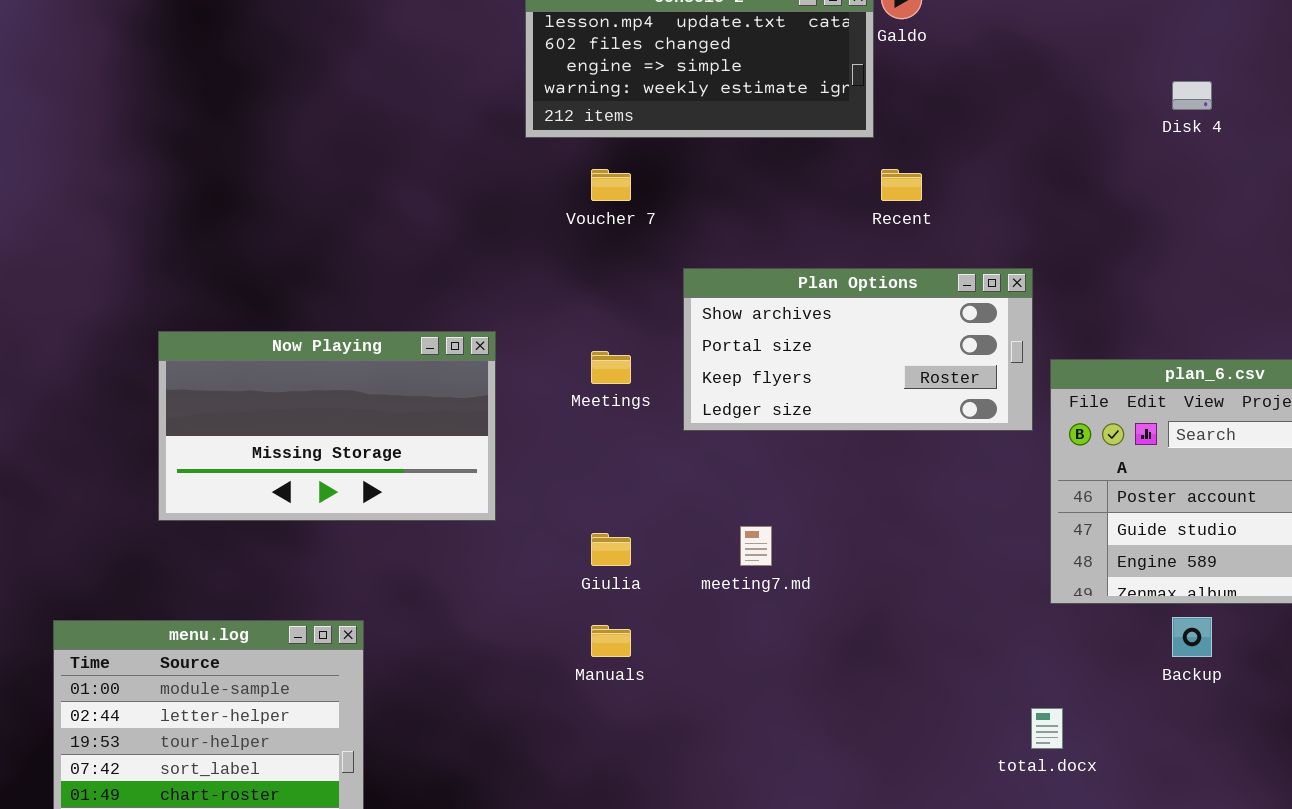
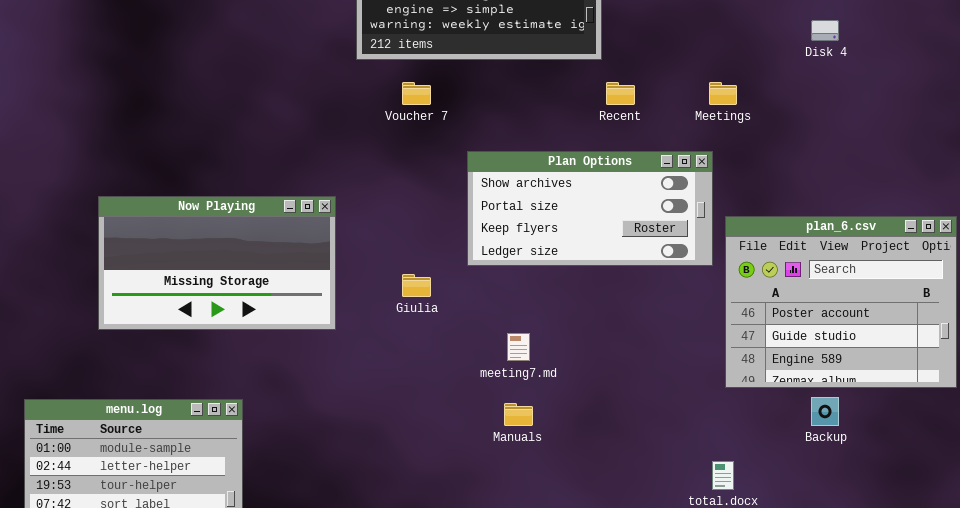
Meetings: [591,351,631,384] -> [709,82,737,105], moved
Giulia: [591,533,631,566] -> [402,274,431,297], moved
Manuals: [591,625,631,657] -> [504,403,533,426], moved

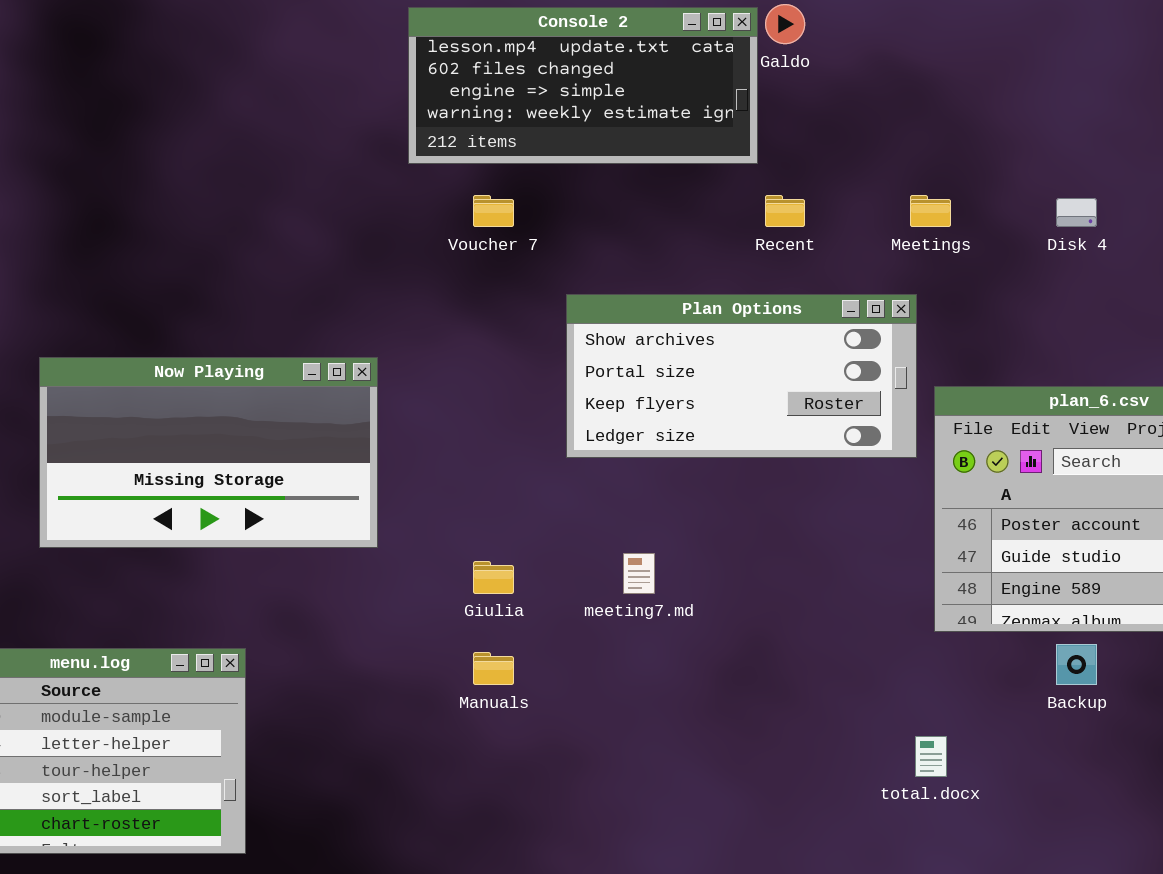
Disk 4: [811,20,839,41] -> [1056,198,1097,227], moved
Giulia: [402,274,431,297] -> [473,561,514,594], moved
Manuals: [504,403,533,426] -> [473,652,514,685], moved

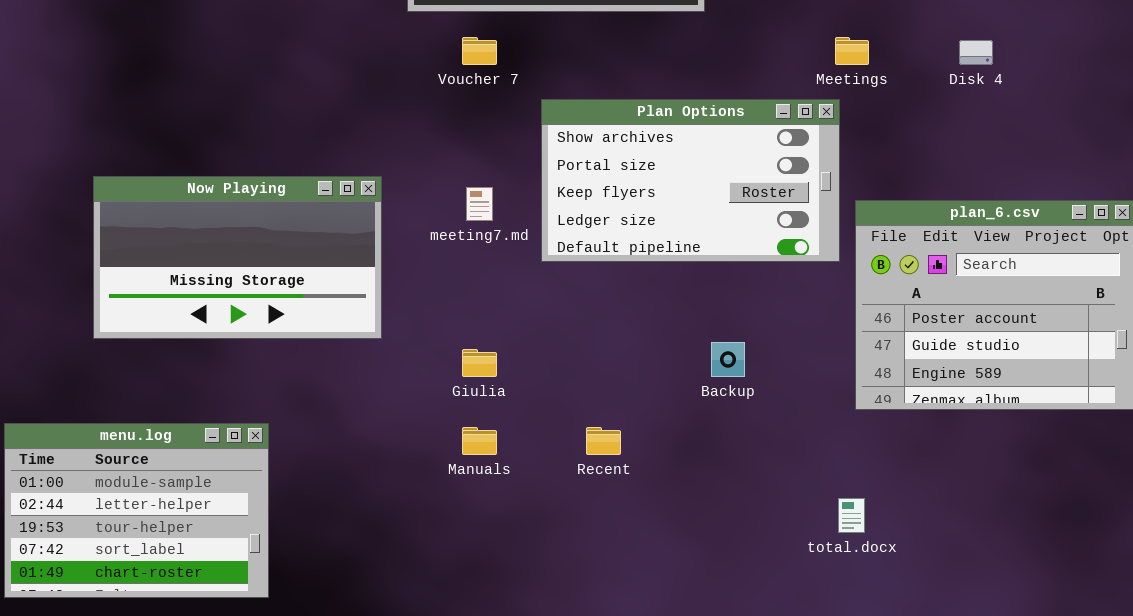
Recent: [765,195,805,227] -> [586,427,621,455], moved
Plan Options: [566,294,917,458] -> [541,99,840,262], resized
meeting7.md: [623,553,655,594] -> [466,187,493,221], moved
Backup: [1056,644,1097,685] -> [711,342,745,377], moved

